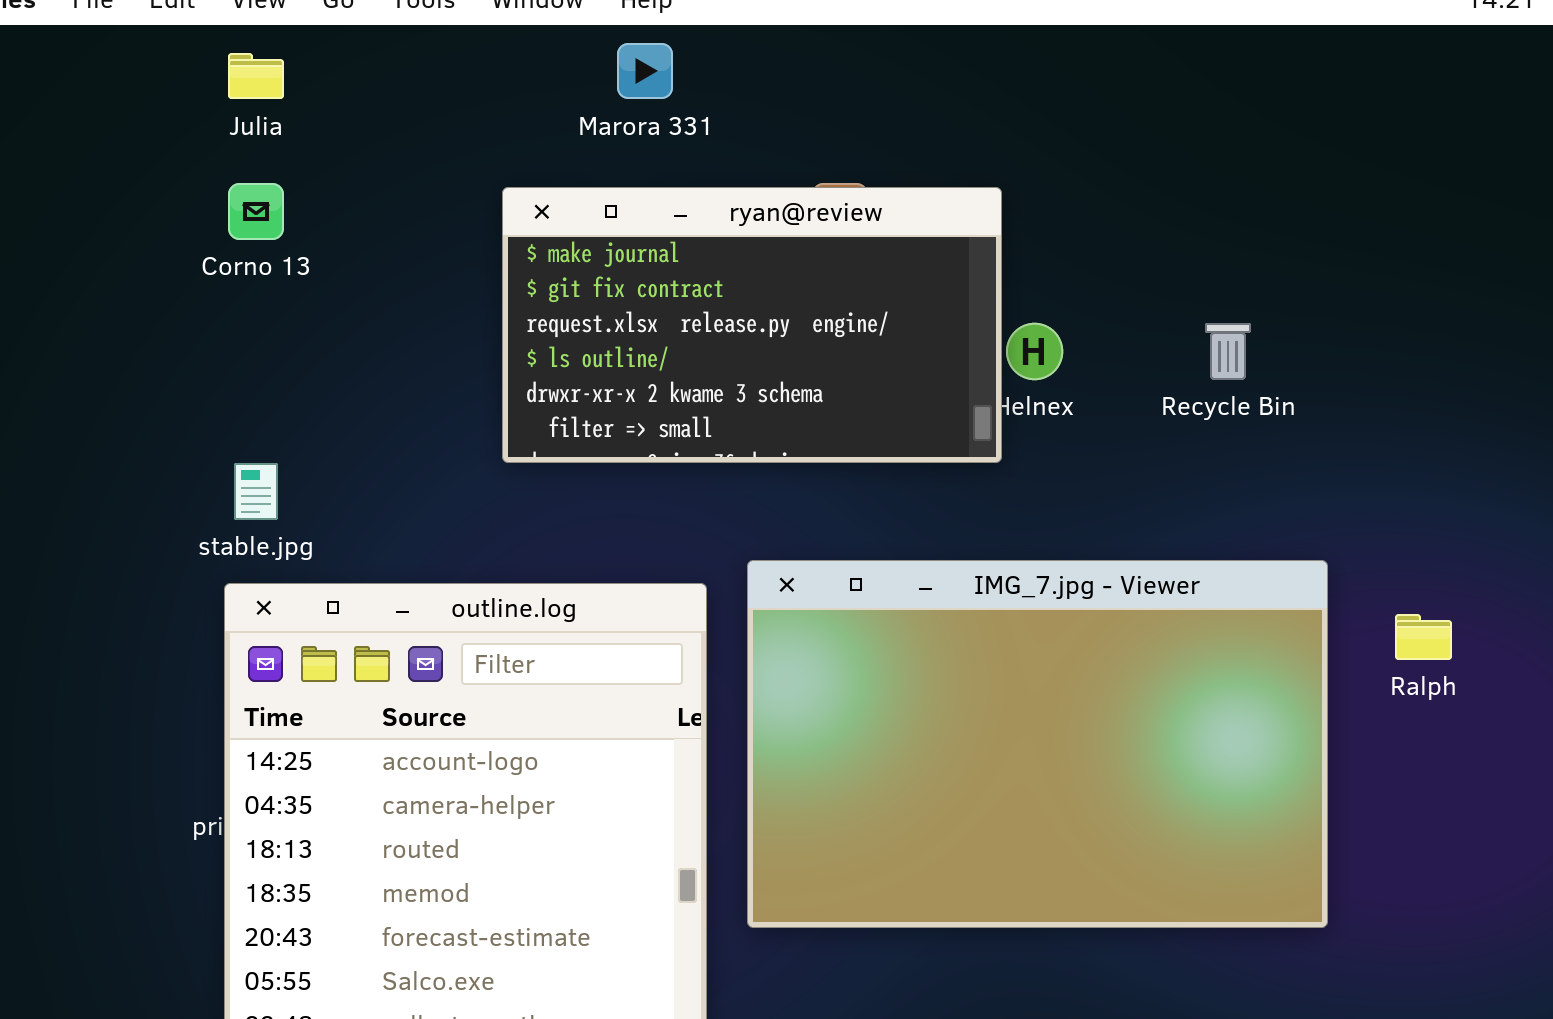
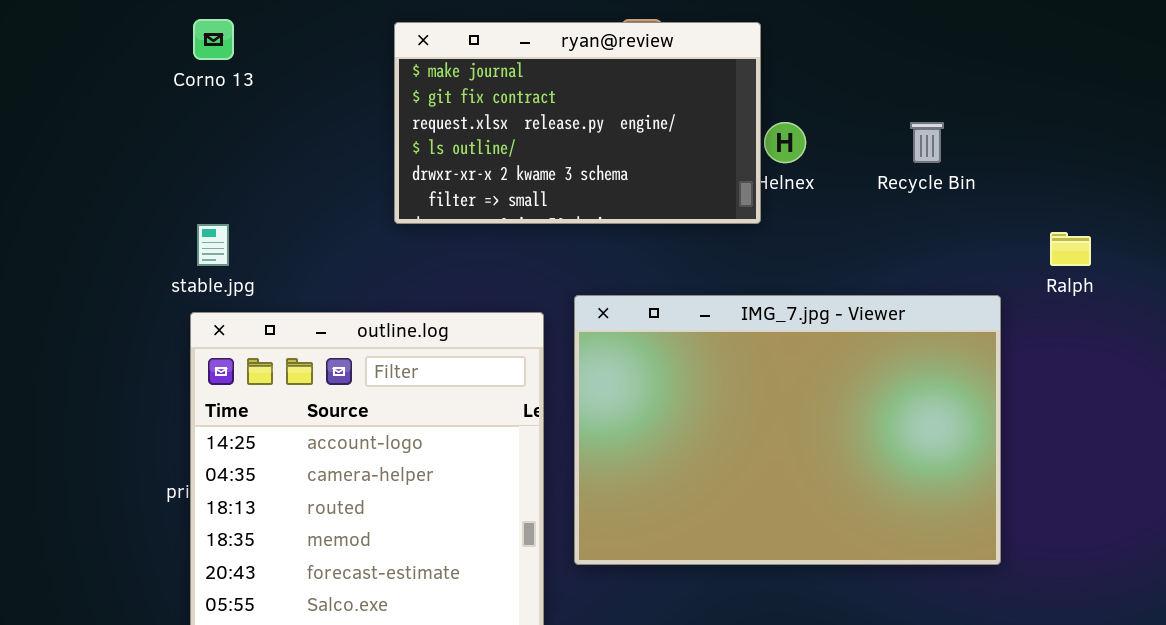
Ralph: [1395,614,1452,660] -> [1050,232,1091,266], moved

